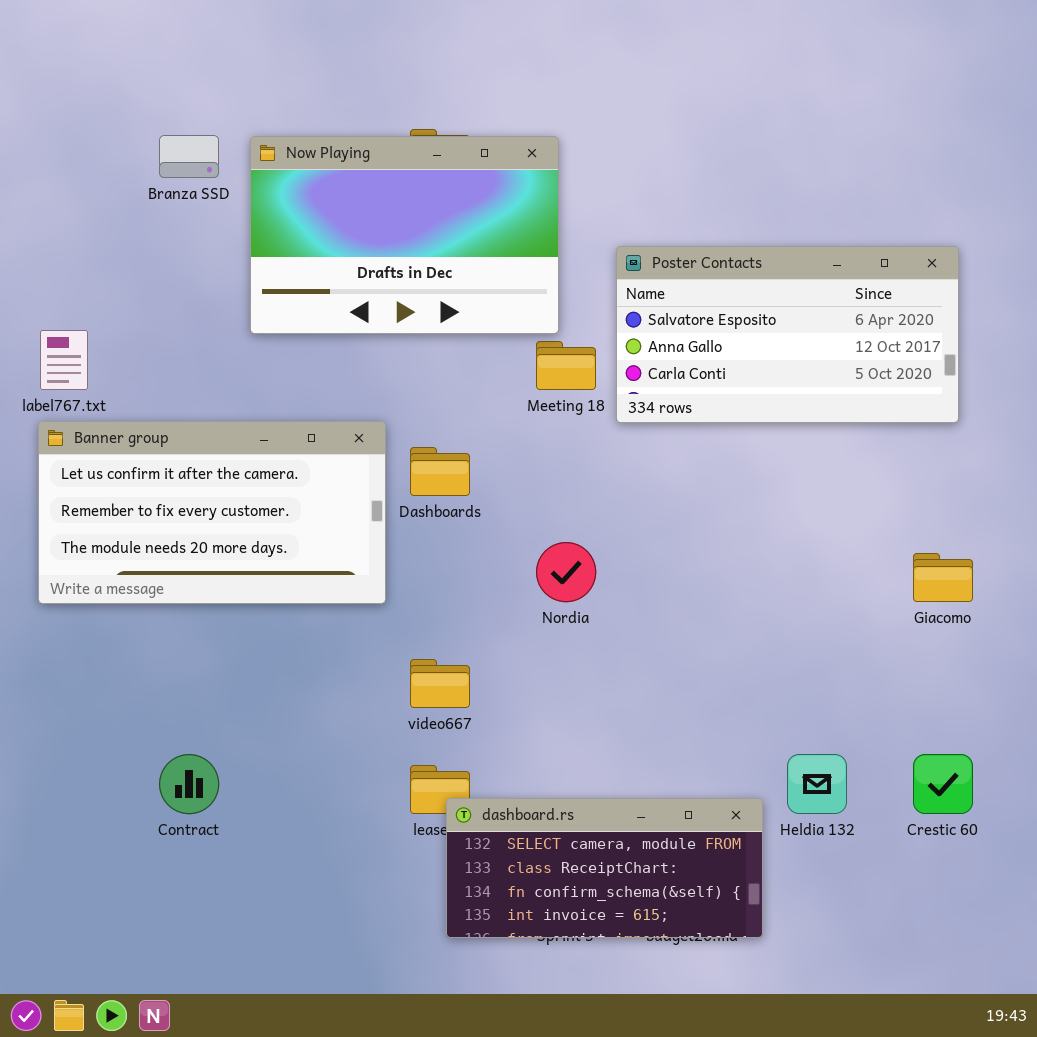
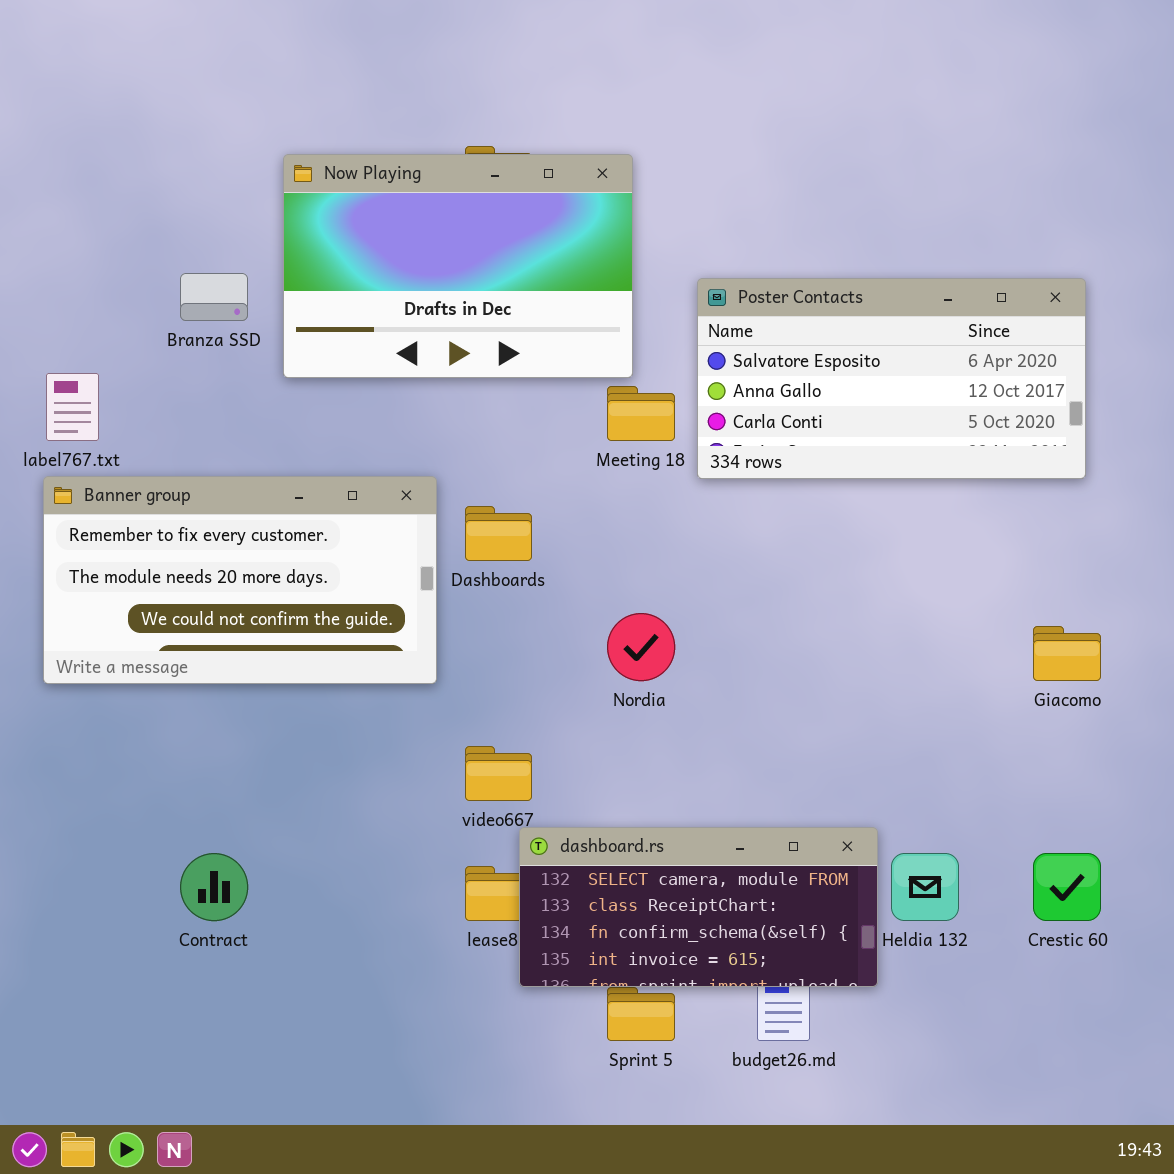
Branza SSD: [159,135,219,178] -> [180,273,248,321], moved
Banner group: [38,421,386,604] -> [43,476,437,684], scrolled down 1 row
dashboard.rs: [446,798,763,938] -> [519,827,878,987], moved

